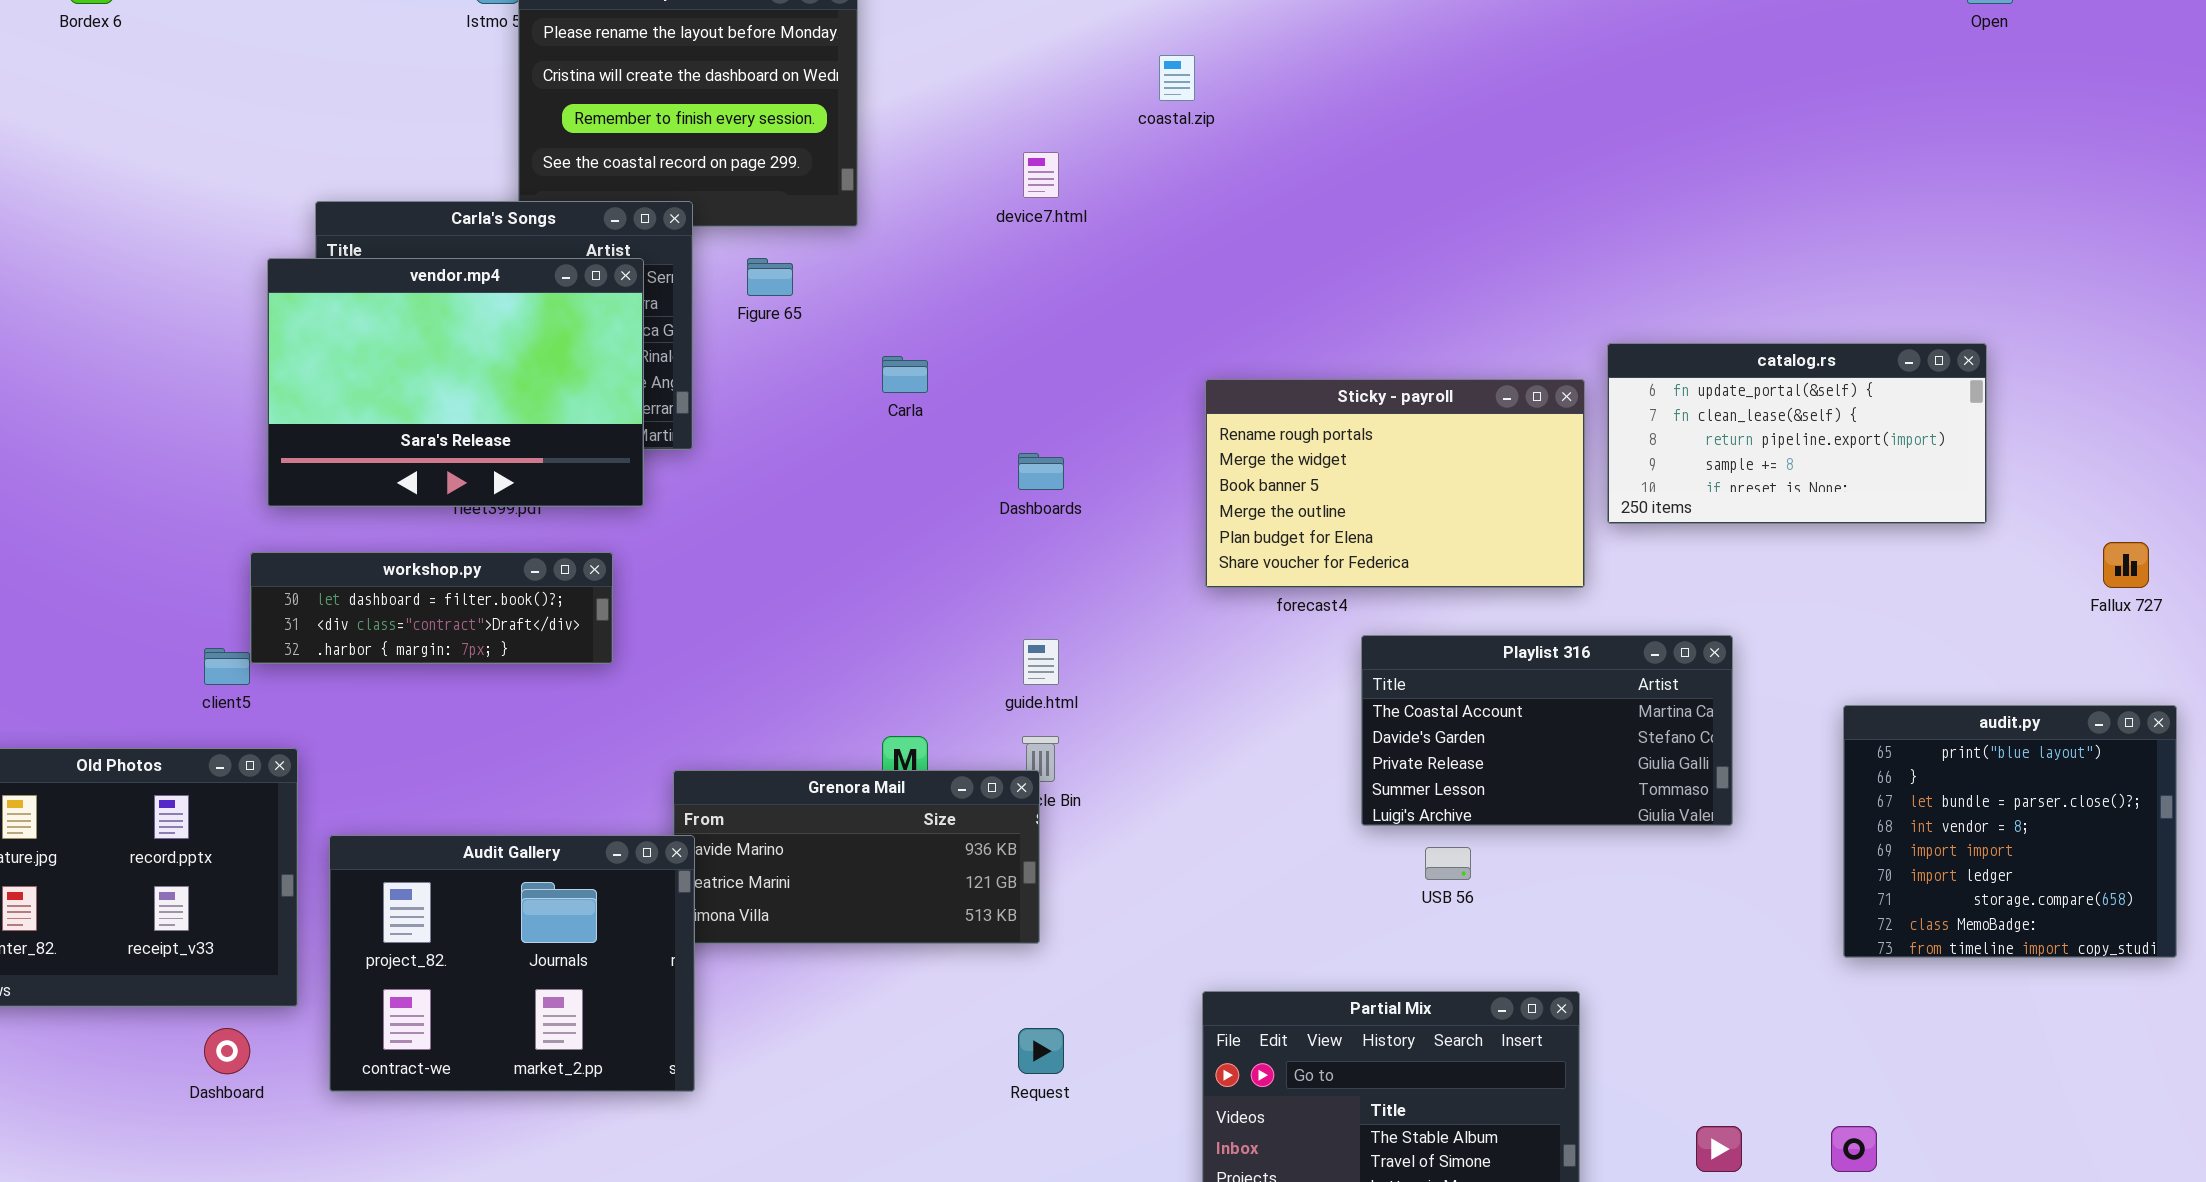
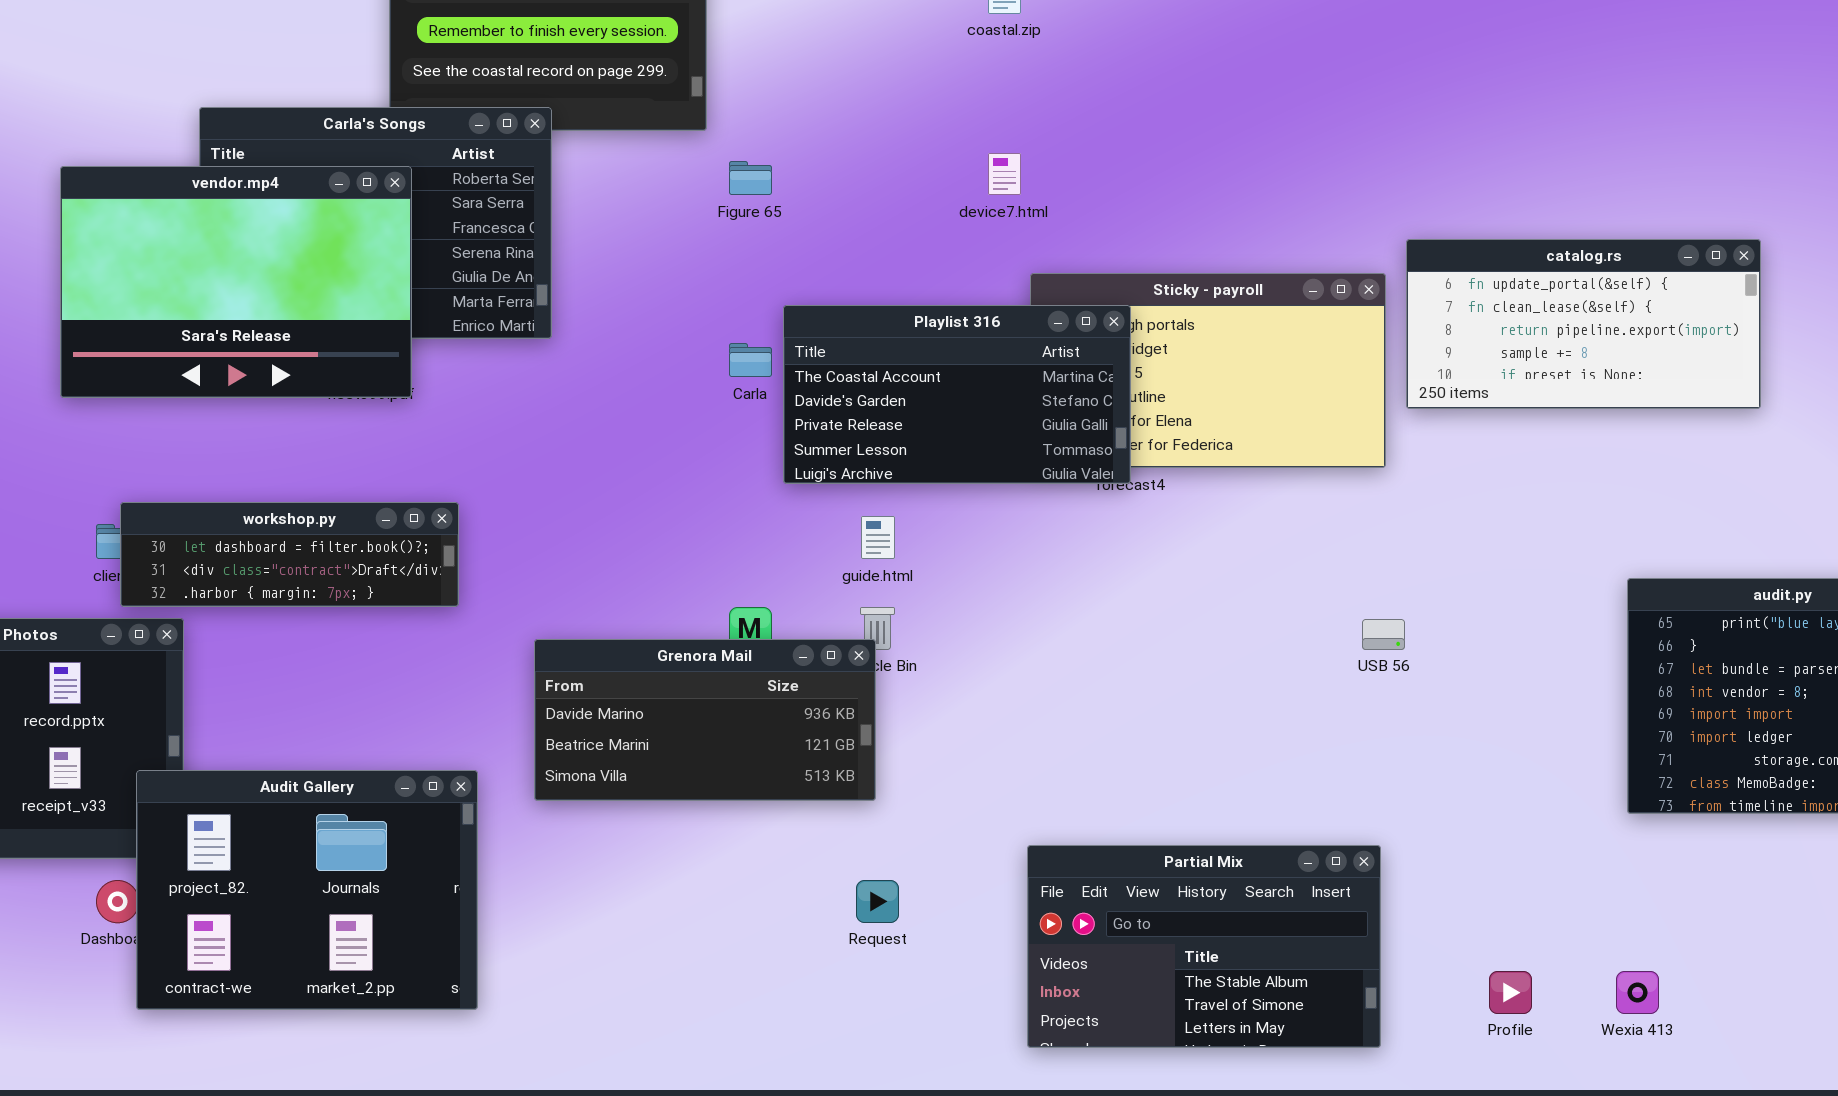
device7.html: [1023,152,1059,198] -> [988,153,1021,195], moved
vendor.mp4: [267,258,644,507] -> [60,166,412,398], moved
Figure 65: [747,258,793,296] -> [729,161,772,195], moved
Carla: [882,356,928,393] -> [729,343,772,377], moved
workshop.py: [250,552,613,664] -> [120,502,459,607], moved
Playlist 316: [1361,635,1733,826] -> [783,305,1131,484], moved
Audit Gallery: [329,835,695,1092] -> [136,770,478,1010], moved
USB 56: [1425,847,1471,880] -> [1362,619,1405,650], moved

